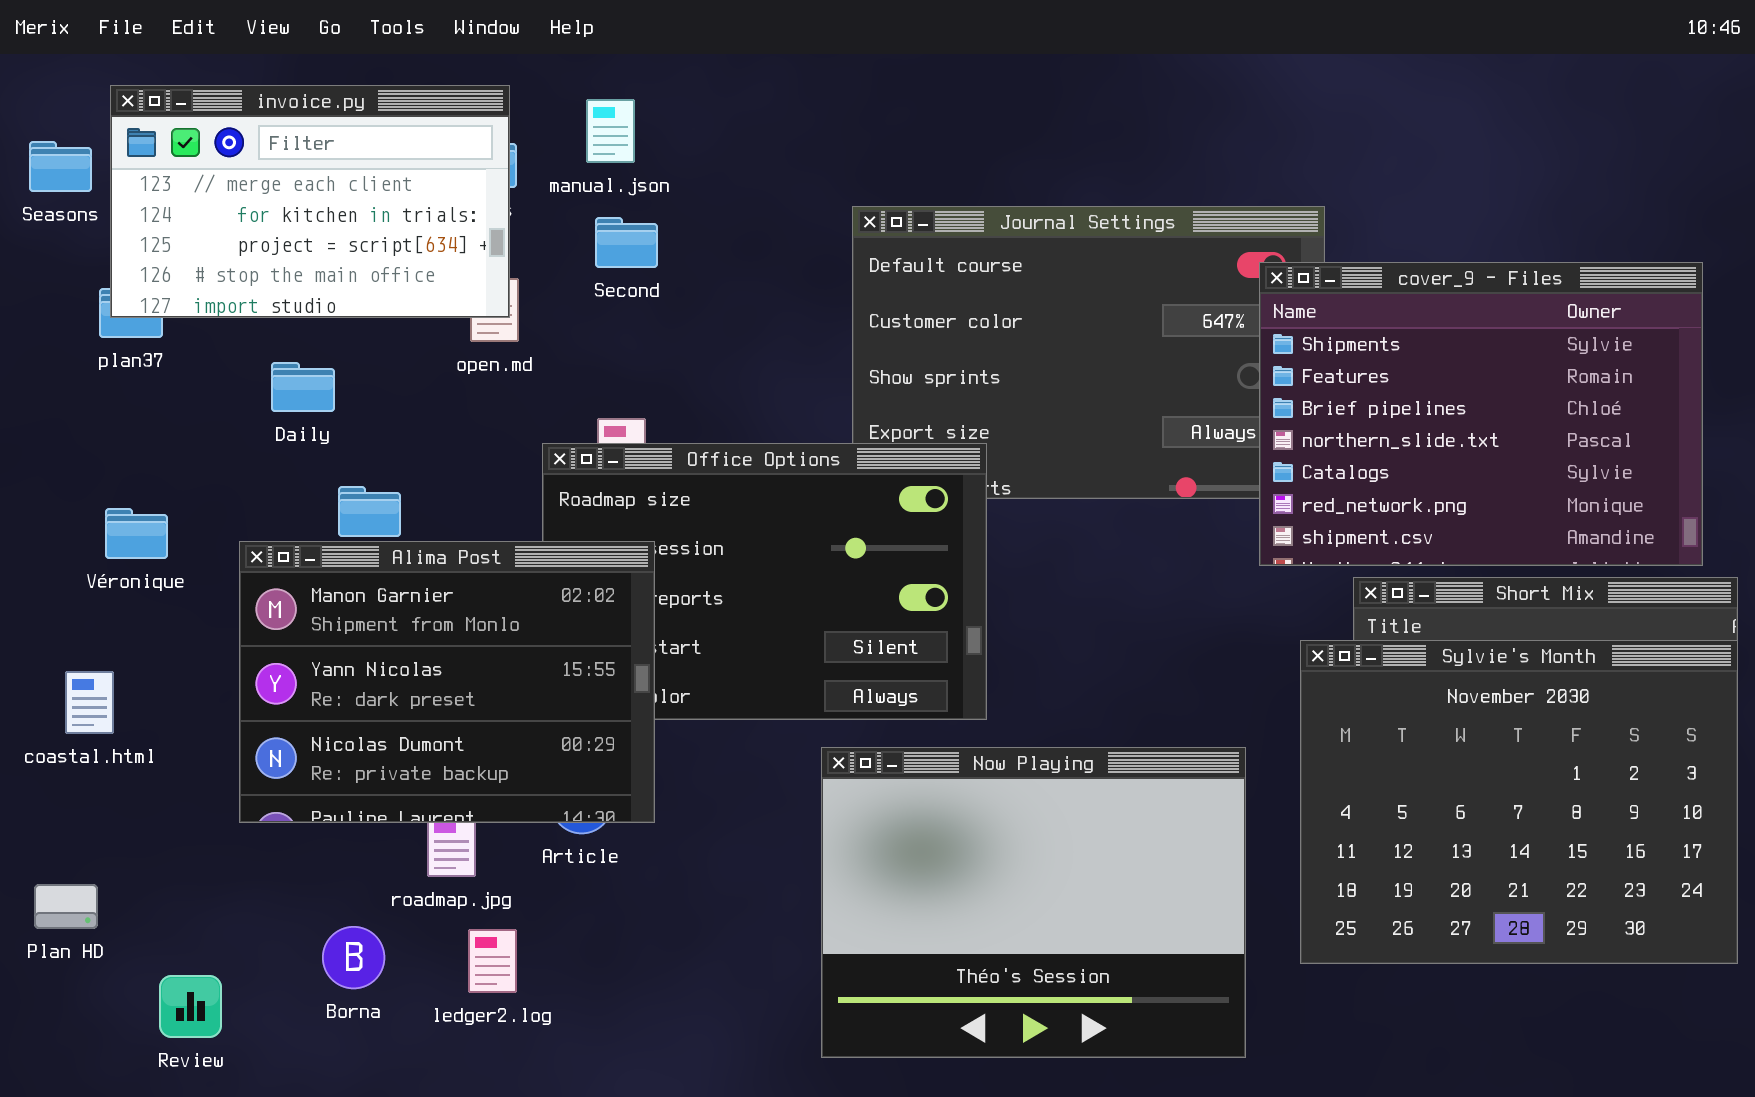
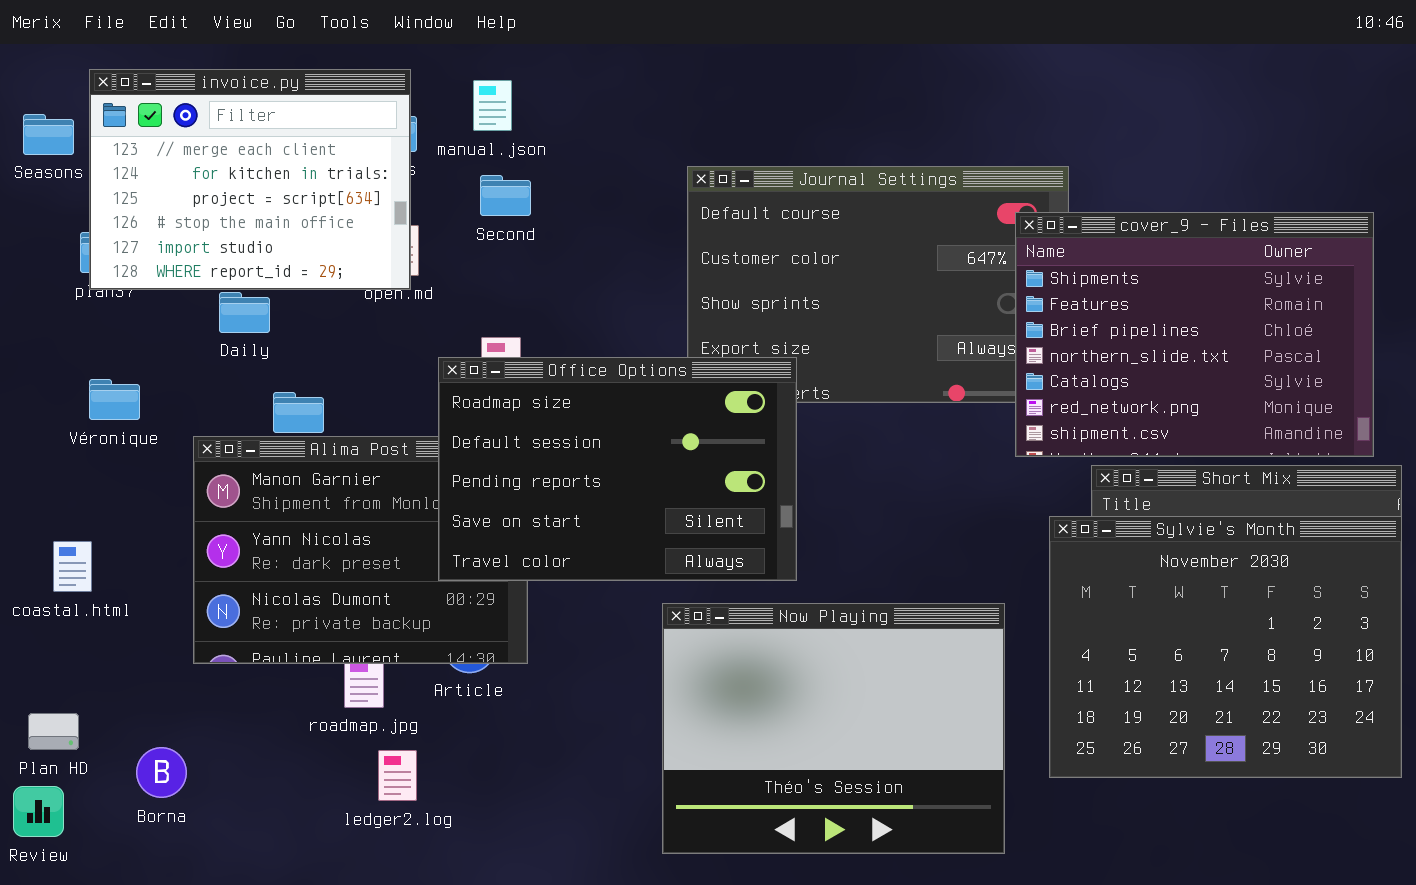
invoice.py: [110,85,510,318] -> [89,69,411,290], resized
Office Options: [542,443,987,720] -> [438,357,797,581], raised
Véronique: [105,508,168,559] -> [89,379,140,420], moved
Borna: [322,926,385,989] -> [136,747,187,798], moved
Review: [159,975,222,1038] -> [13,786,64,837], moved

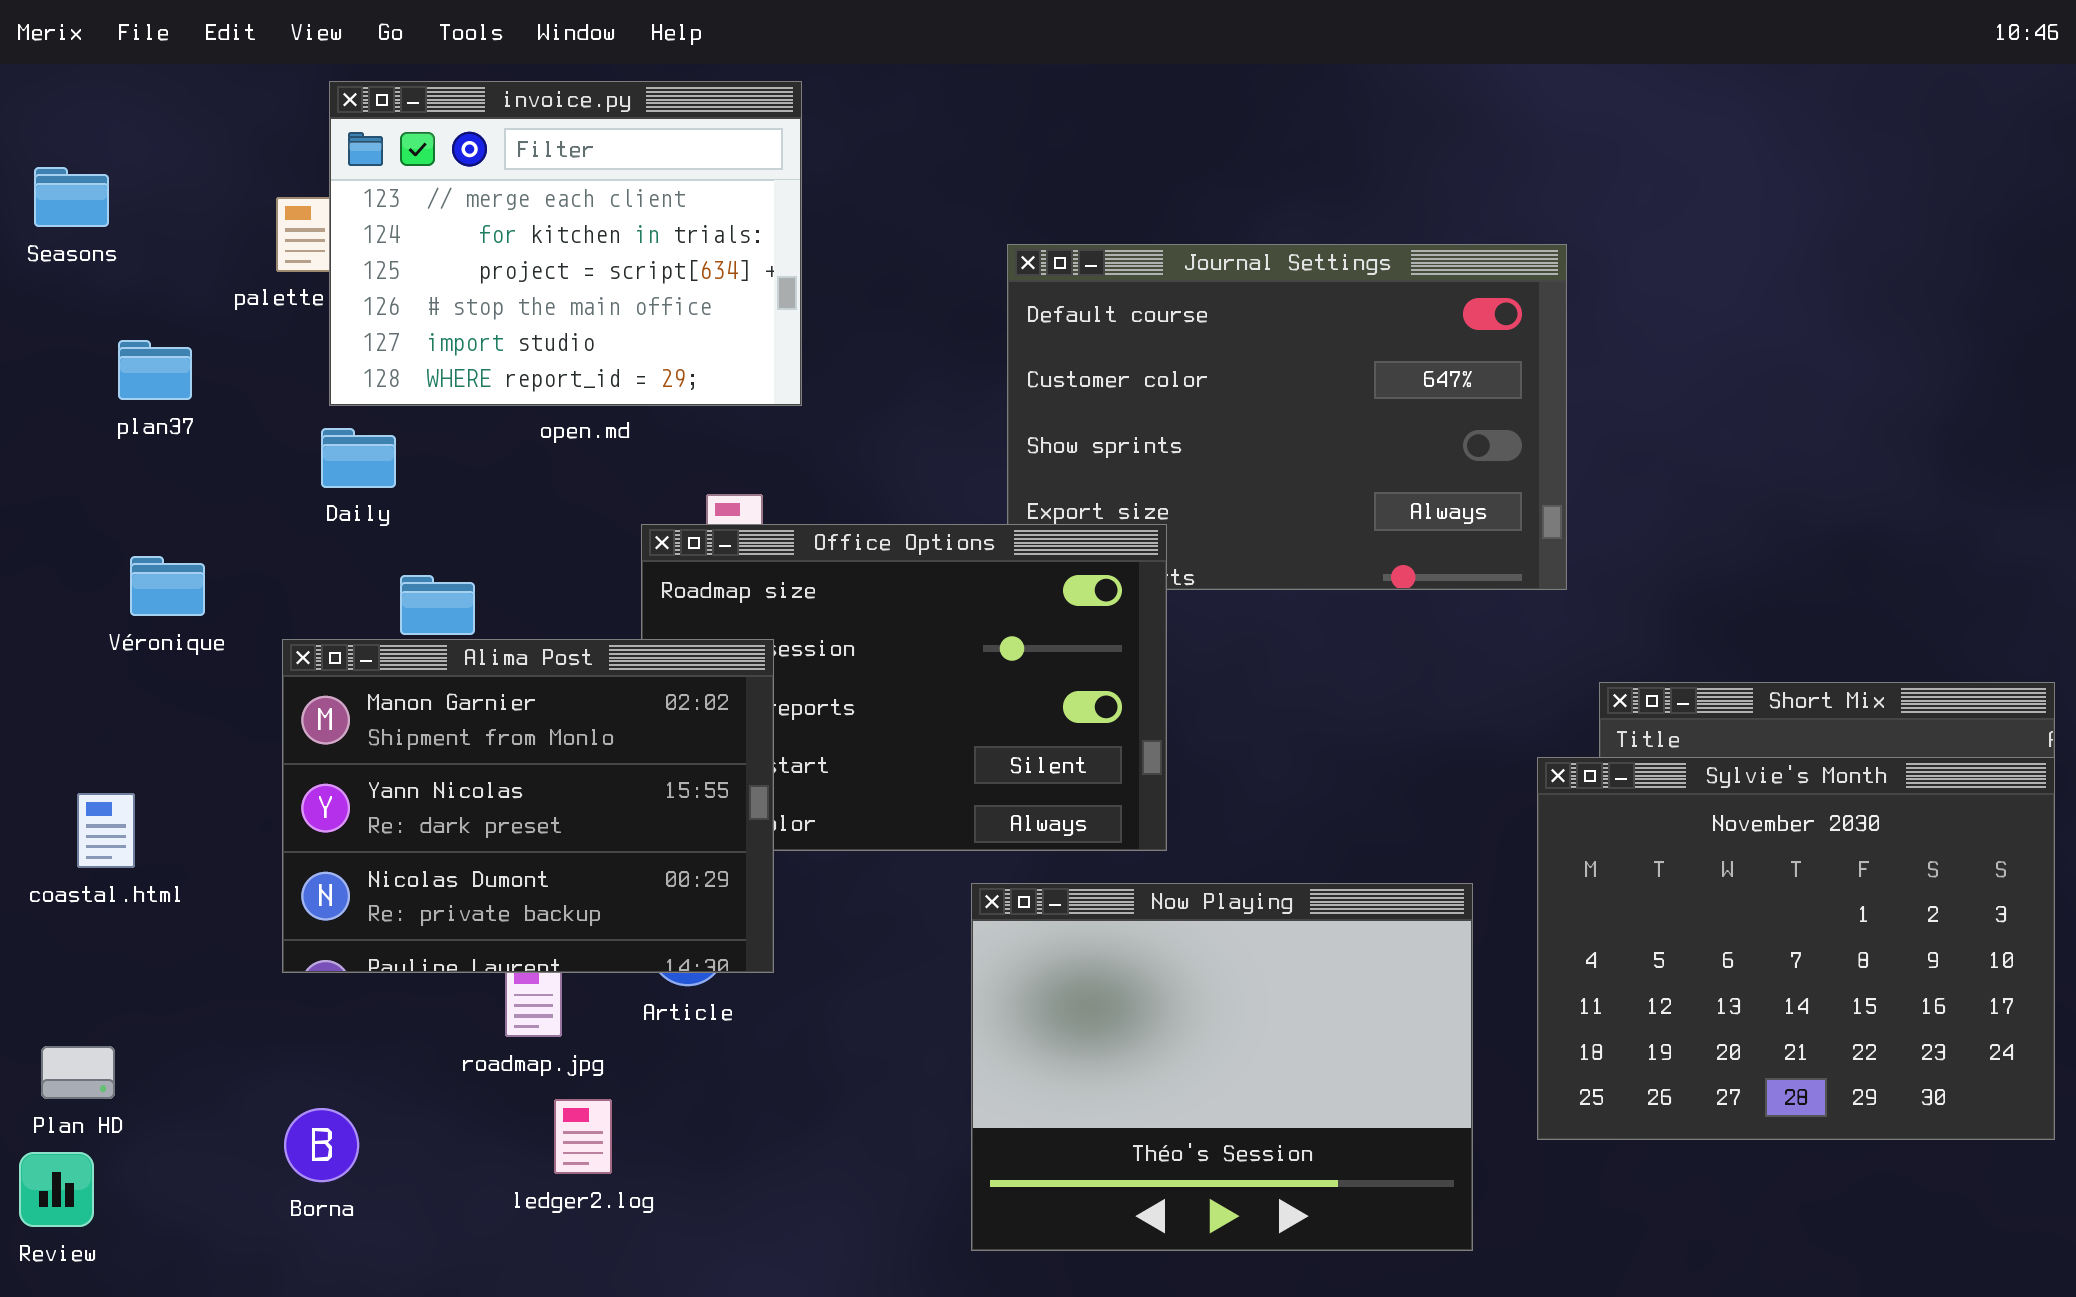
invoice.py: [89,69,411,290] -> [329,81,802,406], moved
cover_9 - Files: [1015,212,1374,457] -> none, closed
Alima Post: [193,436,528,664] -> [282,639,774,973], raised
Borna: [136,747,187,798] -> [284,1108,359,1182], moved

